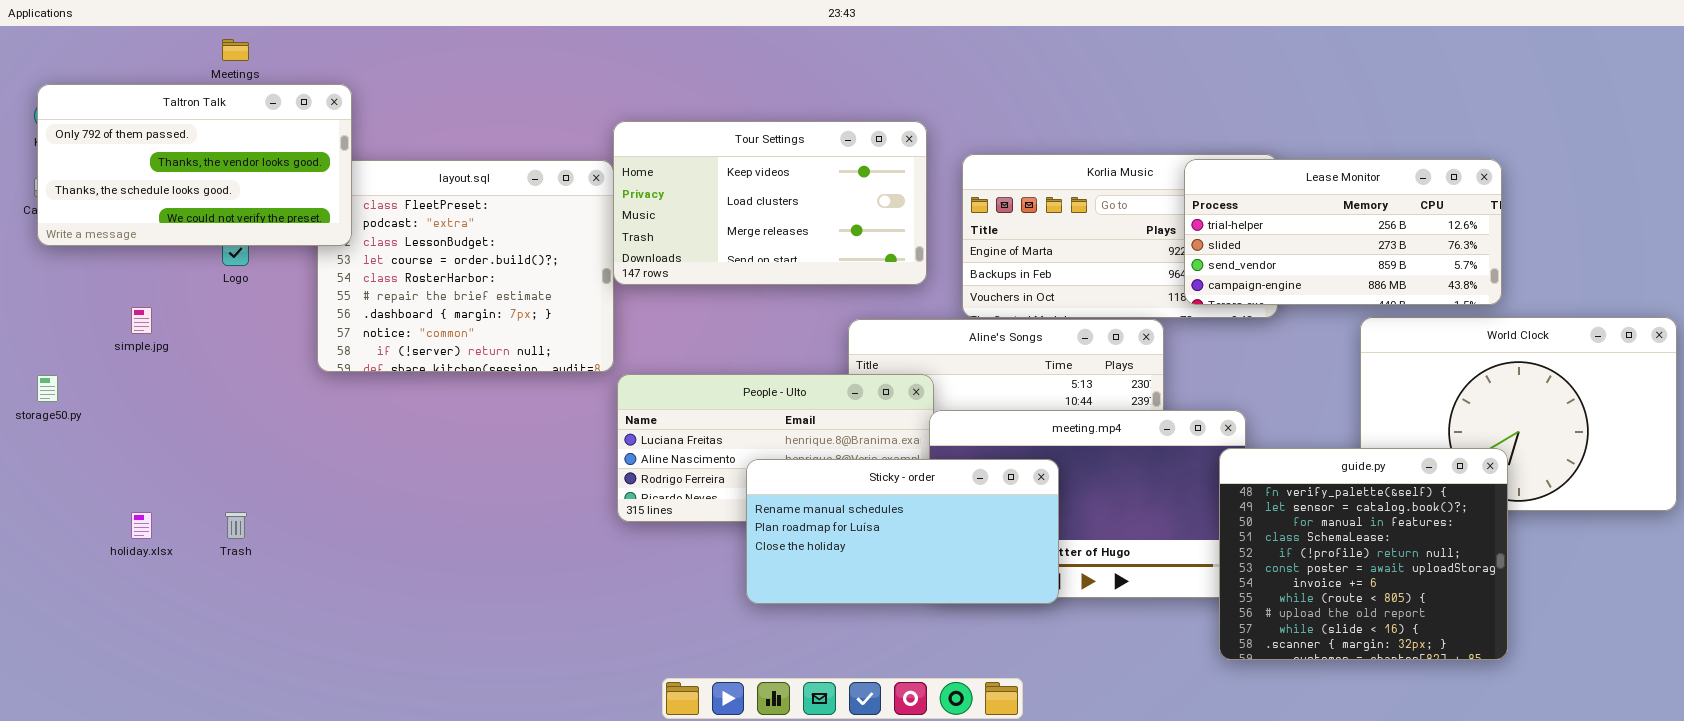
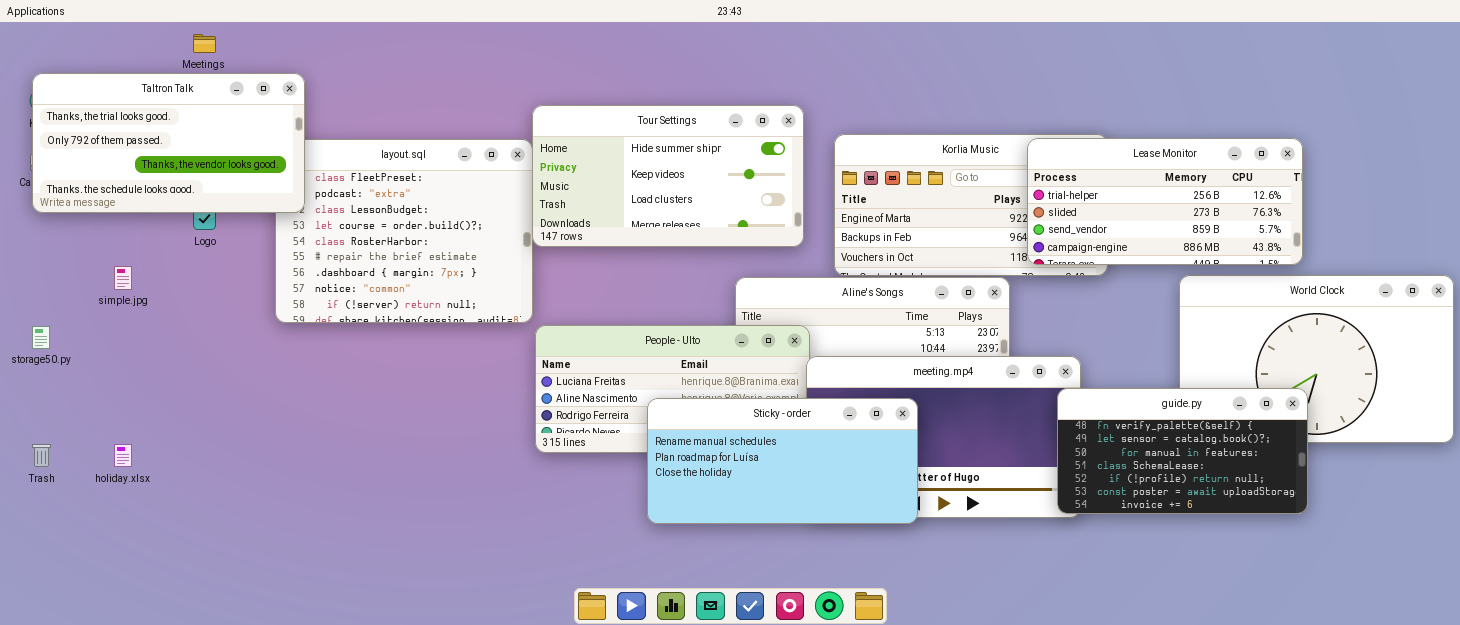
Taltron Talk: [37,84,352,246] -> [32,73,305,213], scrolled up 1 row
Tour Settings: [613,121,927,285] -> [532,105,804,247], scrolled up 1 row
guide.py: [1219,448,1508,660] -> [1057,388,1308,514], resized
Trash: [225,512,247,539] -> [32,444,51,467], moved

